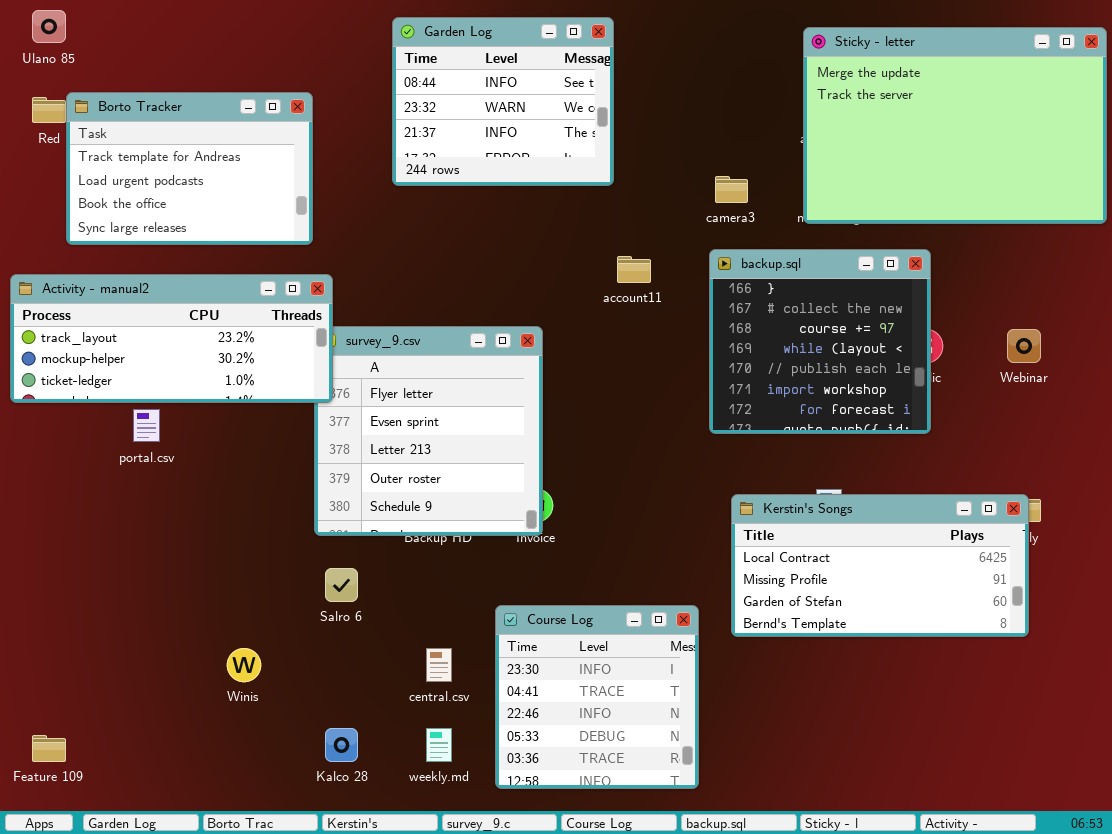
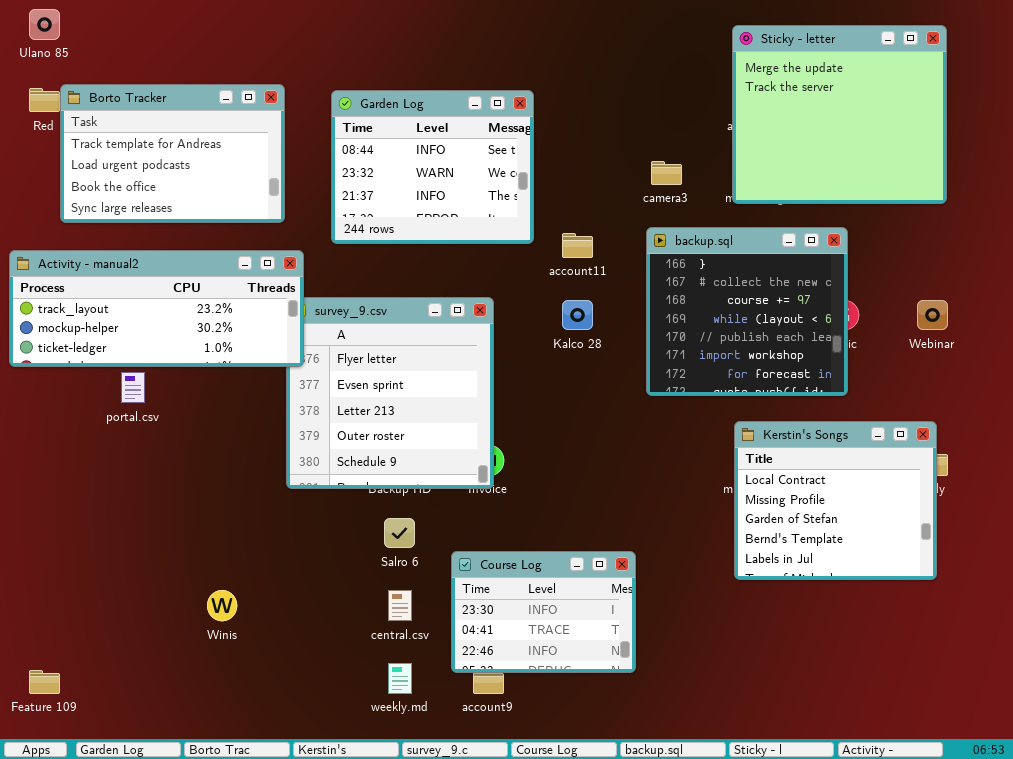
Garden Log: [392,17,614,186] -> [331,90,534,244], moved
Sticky - letter: [803,27,1107,224] -> [732,25,947,204], resized
Kerstin's Songs: [731,494,1029,637] -> [734,421,937,580], resized
Salro 6: [325,568,358,602] -> [384,518,415,548], moved
Course Log: [495,605,699,789] -> [451,551,636,673], resized
Kalco 28: [325,728,358,762] -> [562,300,593,330], moved

